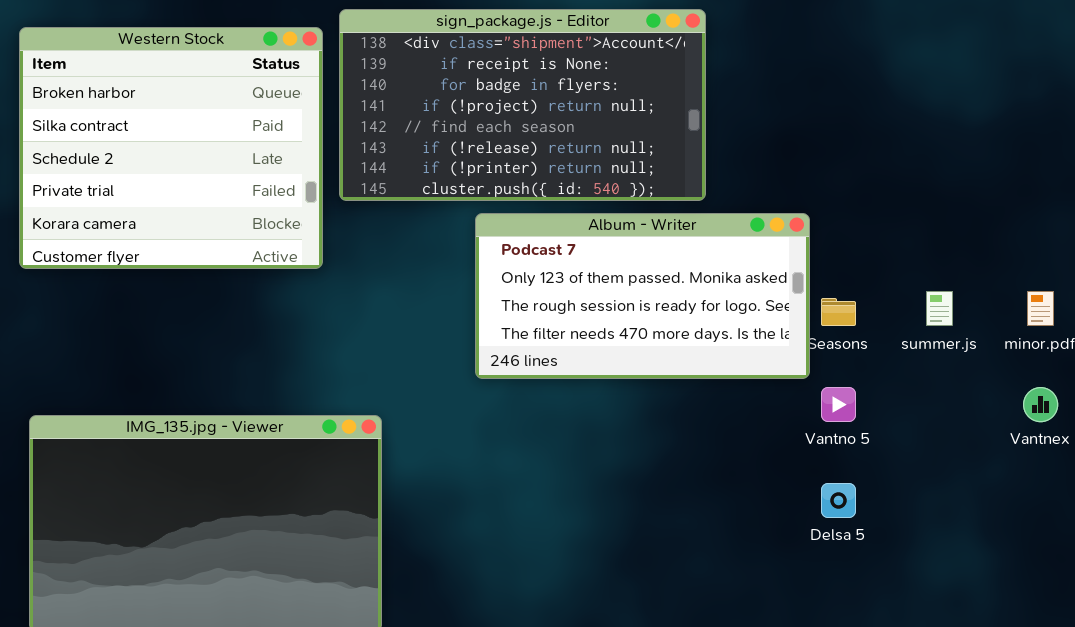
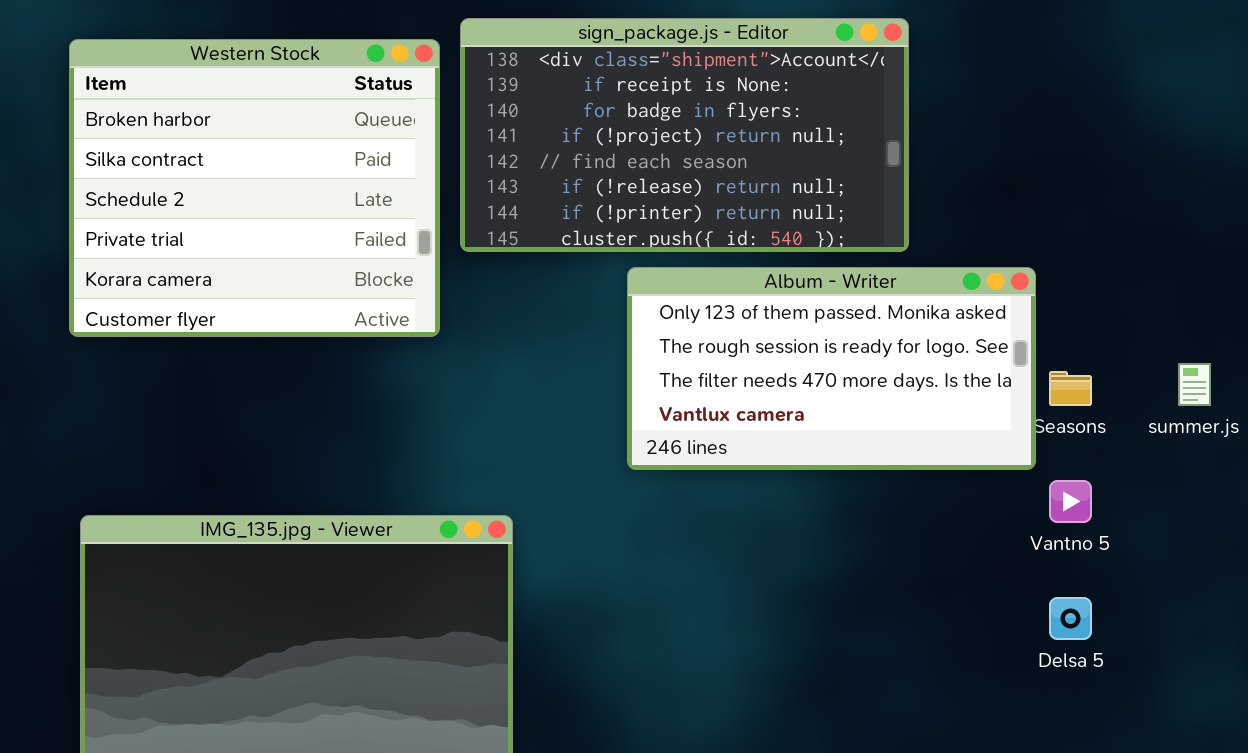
Album - Writer: [475,213,810,379] -> [627,267,1036,470], scrolled down 1 row

